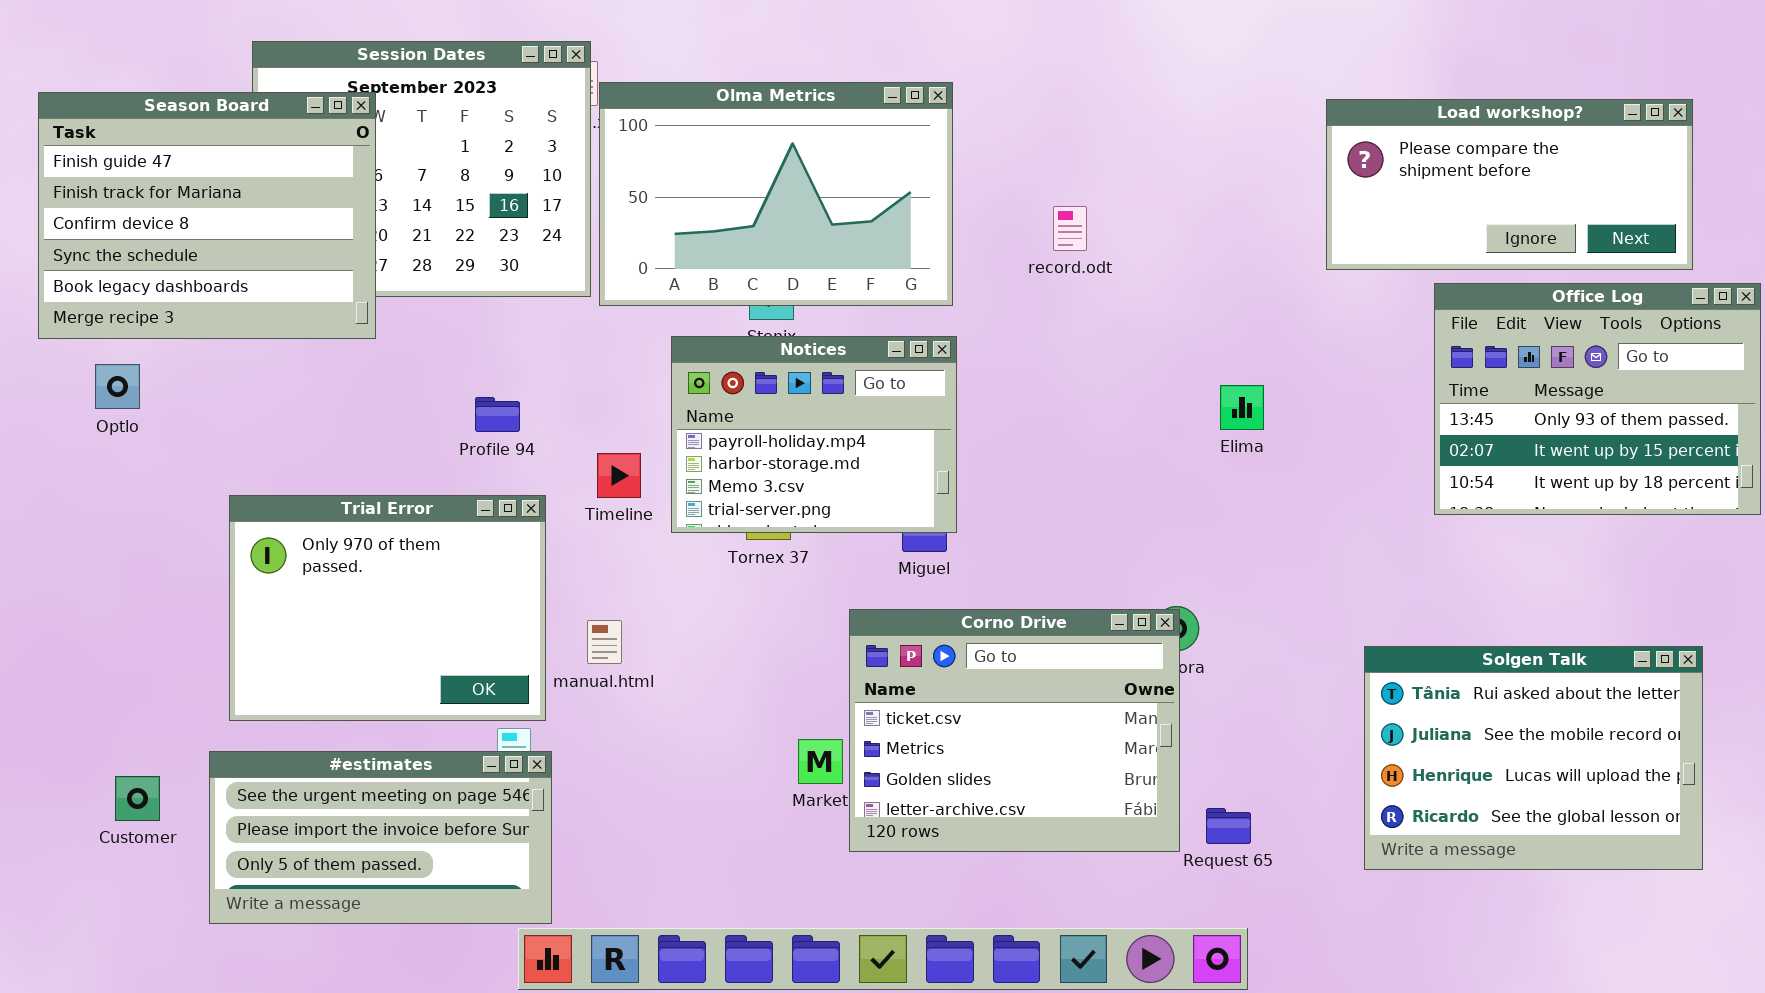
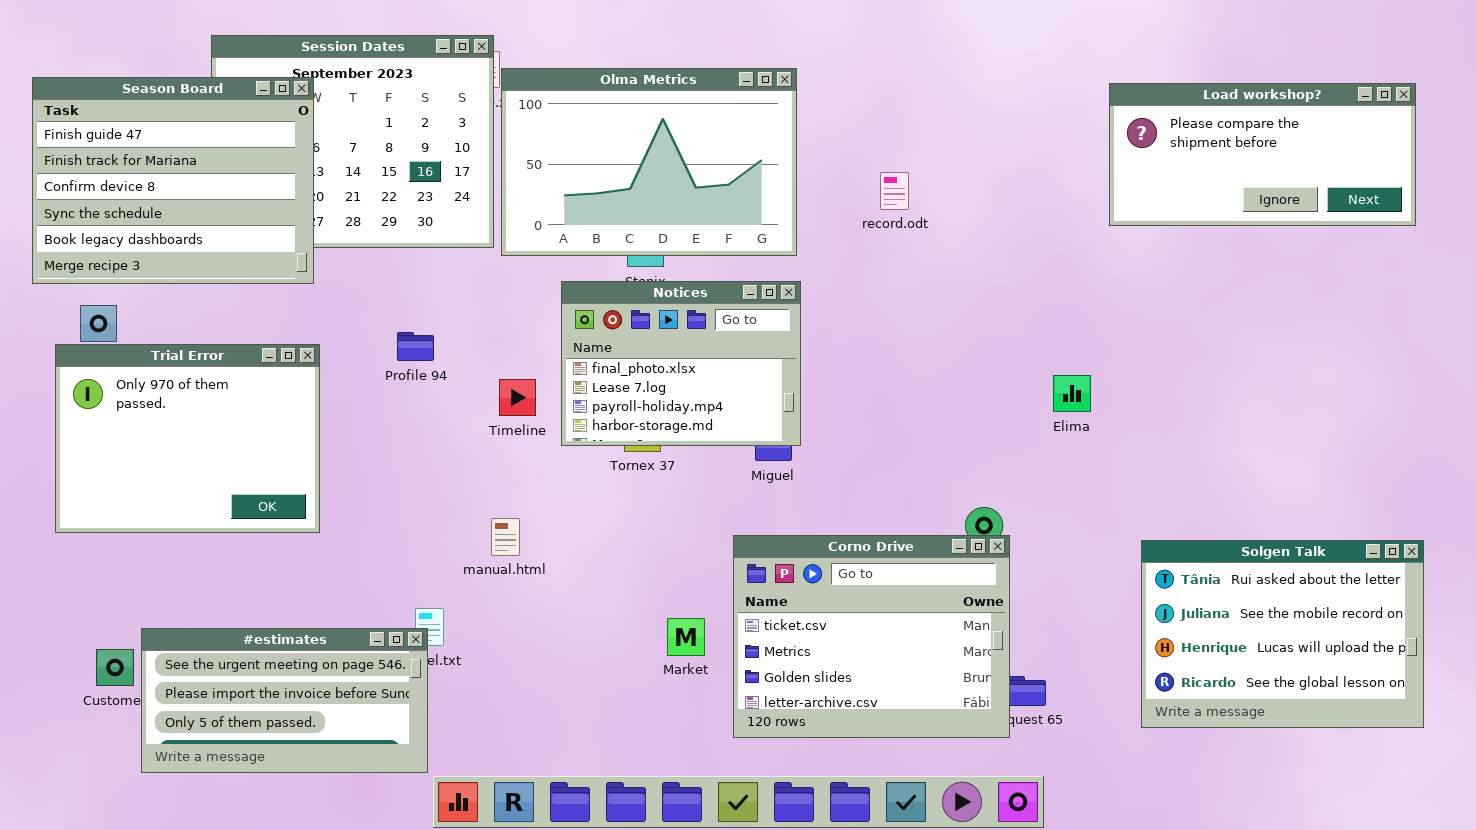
Office Log: [1434,283,1761,515] -> none, closed
Notices: [671,336,957,533] -> [561,281,801,446], scrolled up 2 rows
Elima: [1220,385,1264,430] -> [1053,375,1091,412], moved
Trial Error: [229,495,546,721] -> [55,344,320,533], moved
Corno Drive: [849,609,1180,852] -> [733,535,1010,738], moved
#estimates: [209,751,552,924] -> [141,628,428,773], moved

